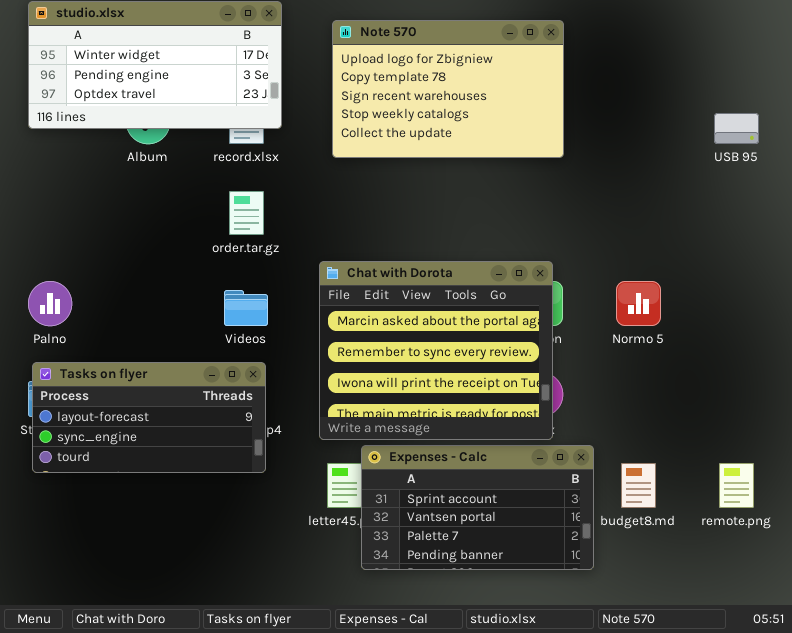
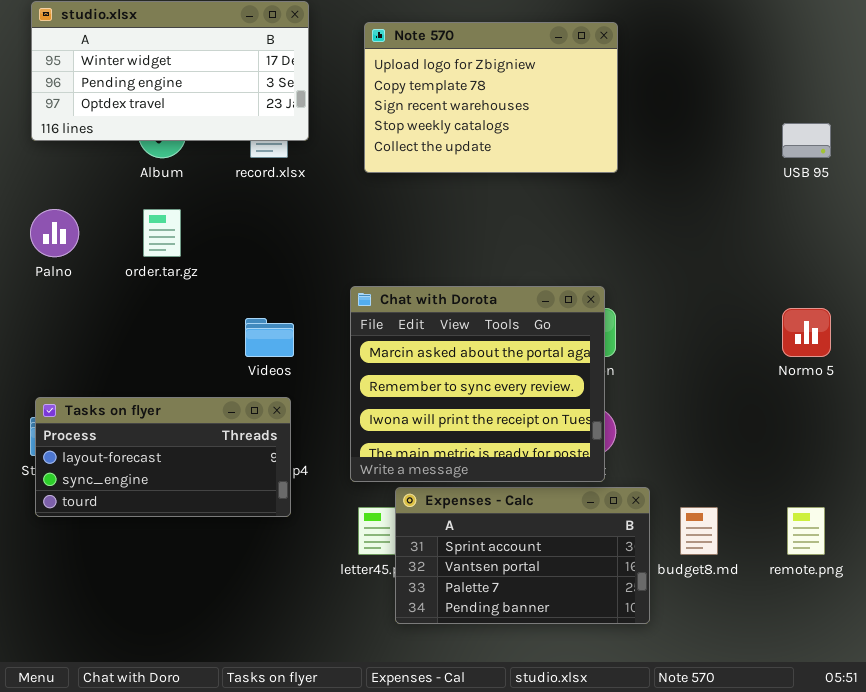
order.tar.gz: [229,191,264,235] -> [143,209,181,257], moved
Palno: [28,281,72,326] -> [30,209,79,257], moved
Normo 5: [616,281,661,326] -> [782,308,831,357], moved

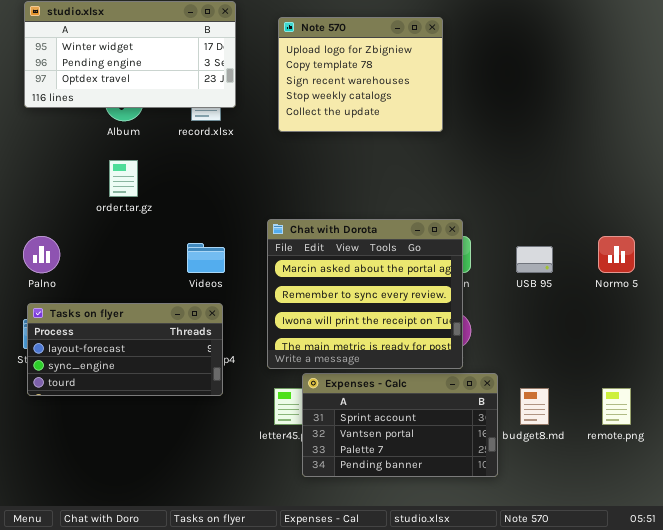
Note 570: [364,22,618,173] -> [278,17,443,132], resized
USB 95: [782,123,831,158] -> [516,246,553,273], moved
Palno: [30,209,79,257] -> [23,236,60,273], moved

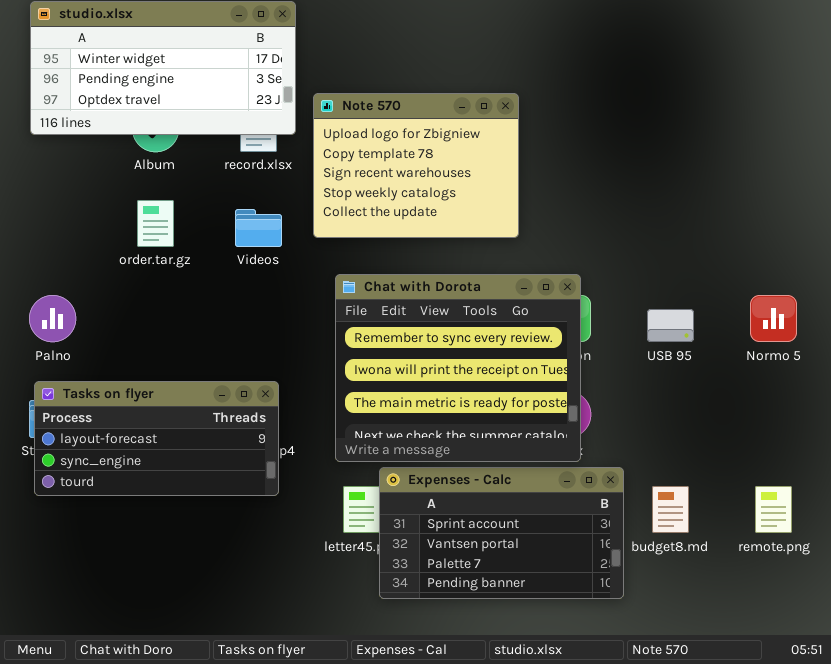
Note 570: [278,17,443,132] -> [313,93,519,238], moved
Chat with Dorota: [267,219,463,369] -> [335,274,581,462], scrolled down 1 row
Videos: [187,243,225,273] -> [235,209,282,247], moved

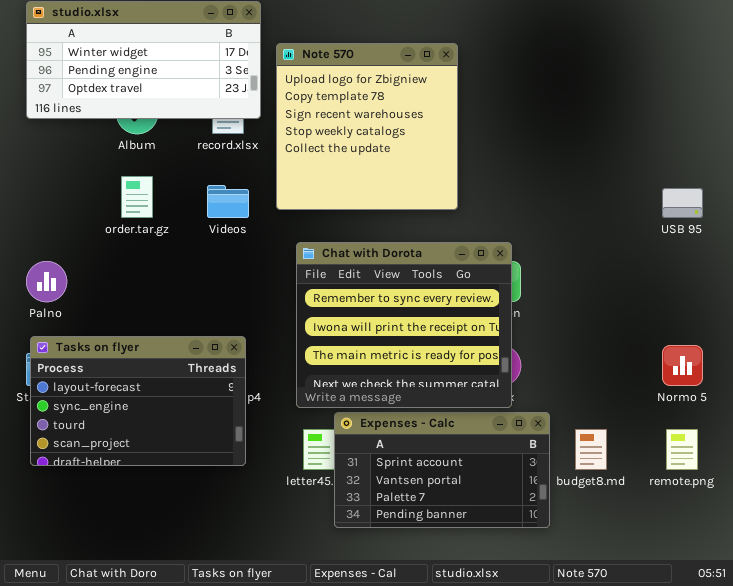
Note 570: [313,93,519,238] -> [276,43,458,210], resized
Normo 5: [750,295,797,342] -> [662,345,703,386], moved
USB 95: [647,309,694,342] -> [662,188,703,218], moved
Tasks on flyer: [34,381,279,496] -> [30,336,246,466], resized

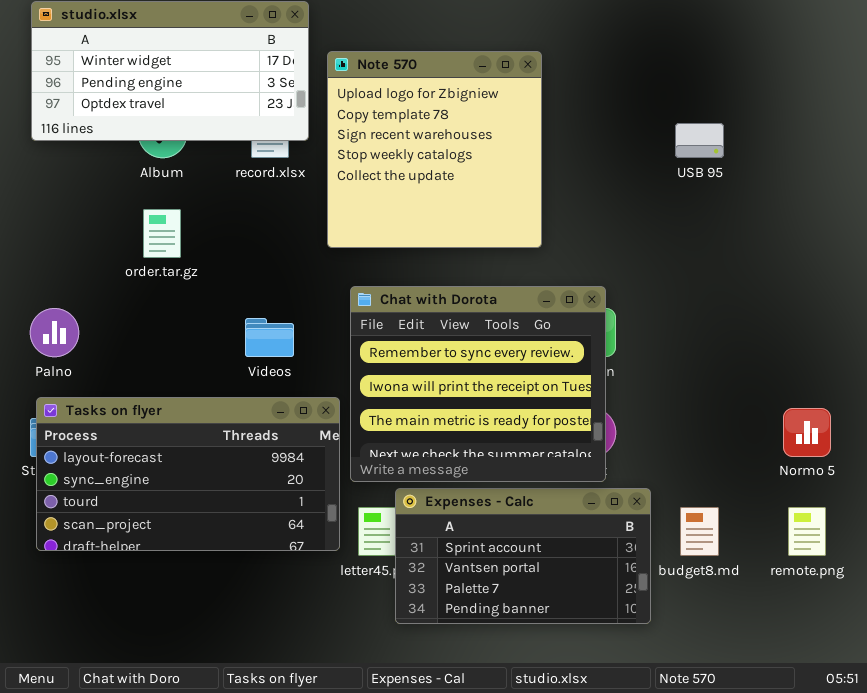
Videos: [207,185,249,218] -> [245,318,294,357], moved
USB 95: [662,188,703,218] -> [675,123,724,158], moved
Tasks on flyer: [30,336,246,466] -> [36,397,340,551], resized

